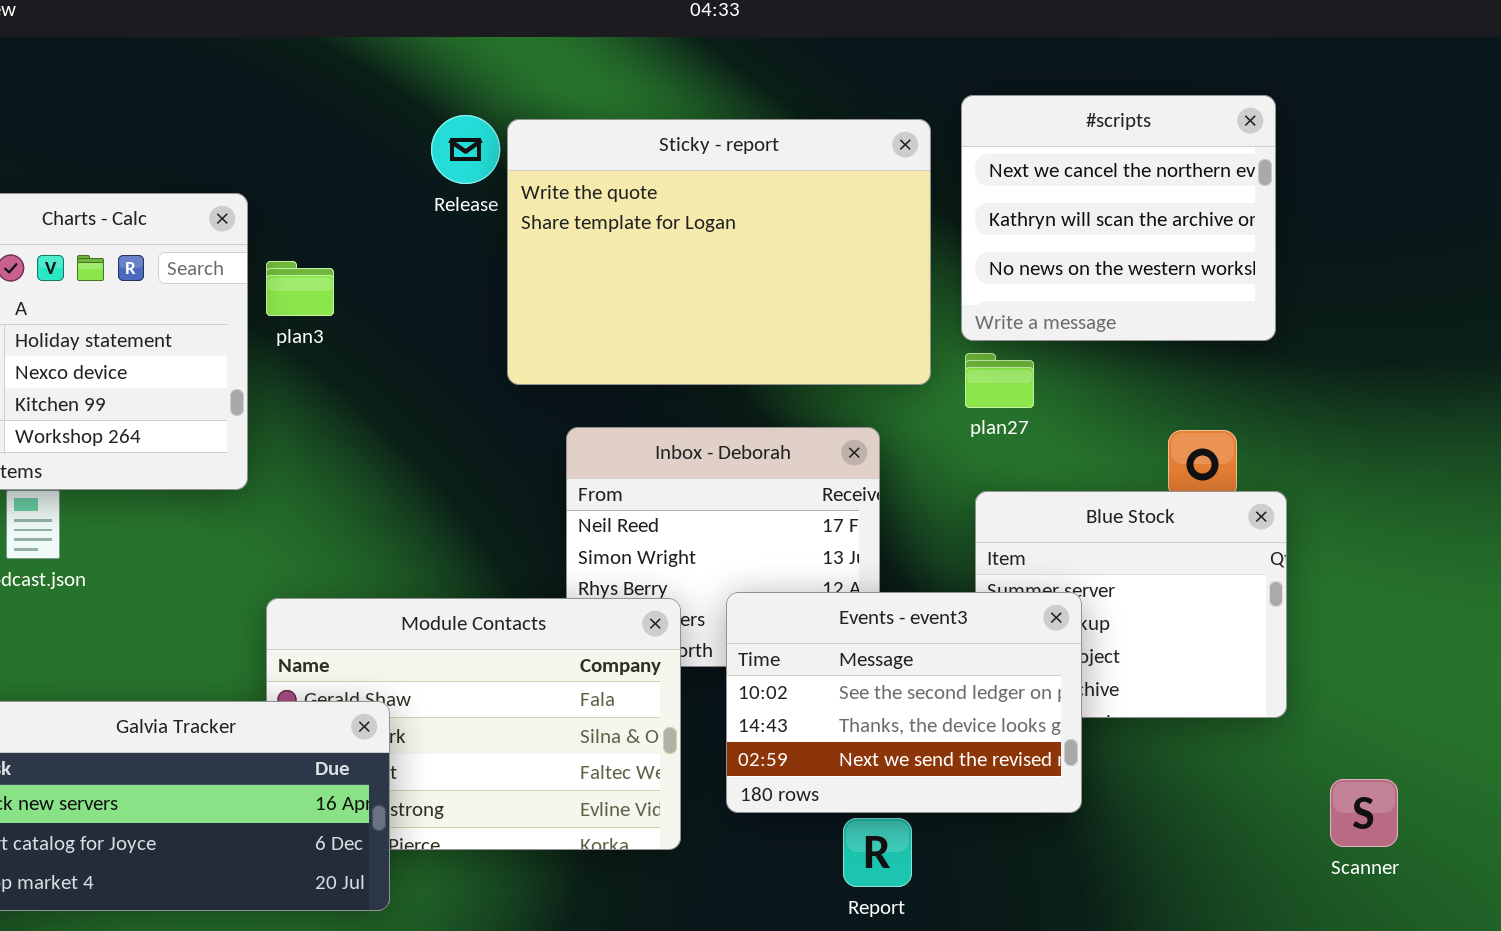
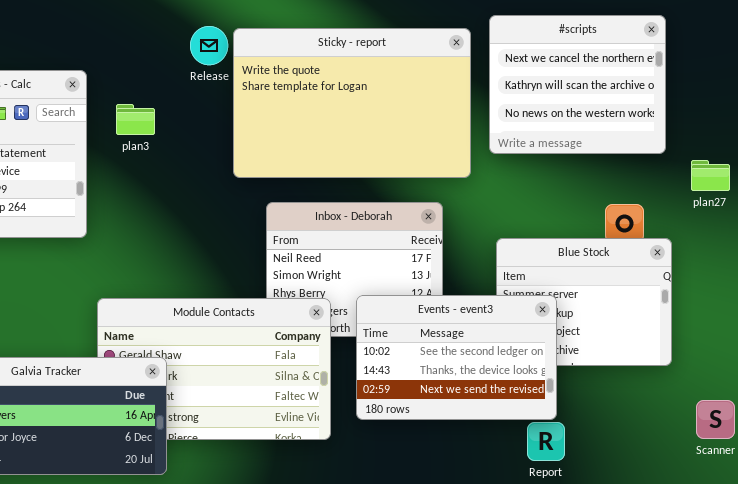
plan3: [266,261,334,316] -> [116,104,155,135], moved
plan27: [965,353,1034,408] -> [691,160,730,191], moved
Report: [843,818,912,887] -> [527,422,565,461], moved

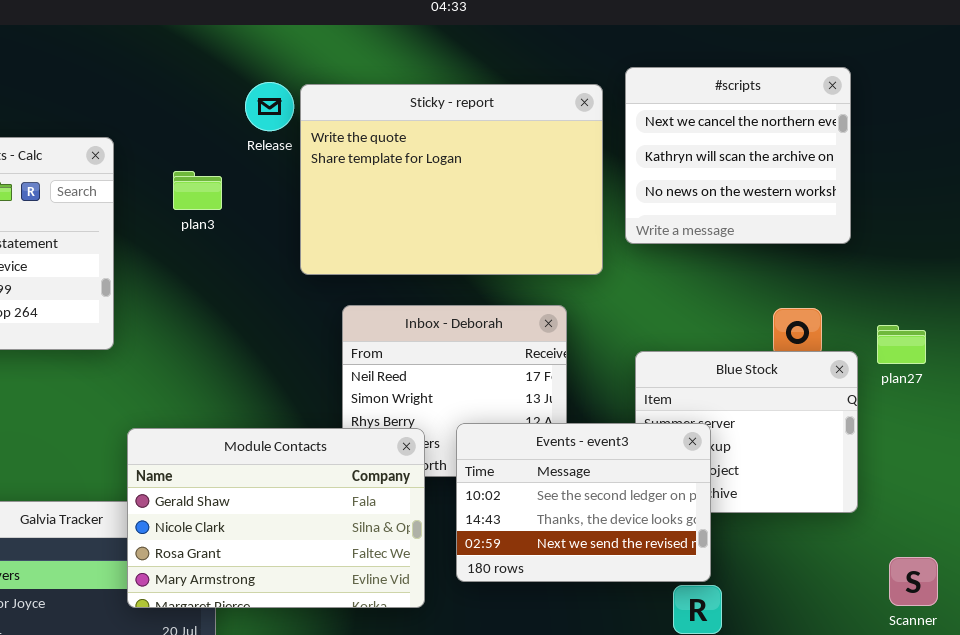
plan3: [116,104,155,135] -> [173,171,222,210], moved
plan27: [691,160,730,191] -> [877,325,926,364], moved
Module Contacts: [97,298,331,440] -> [127,428,425,608], raised

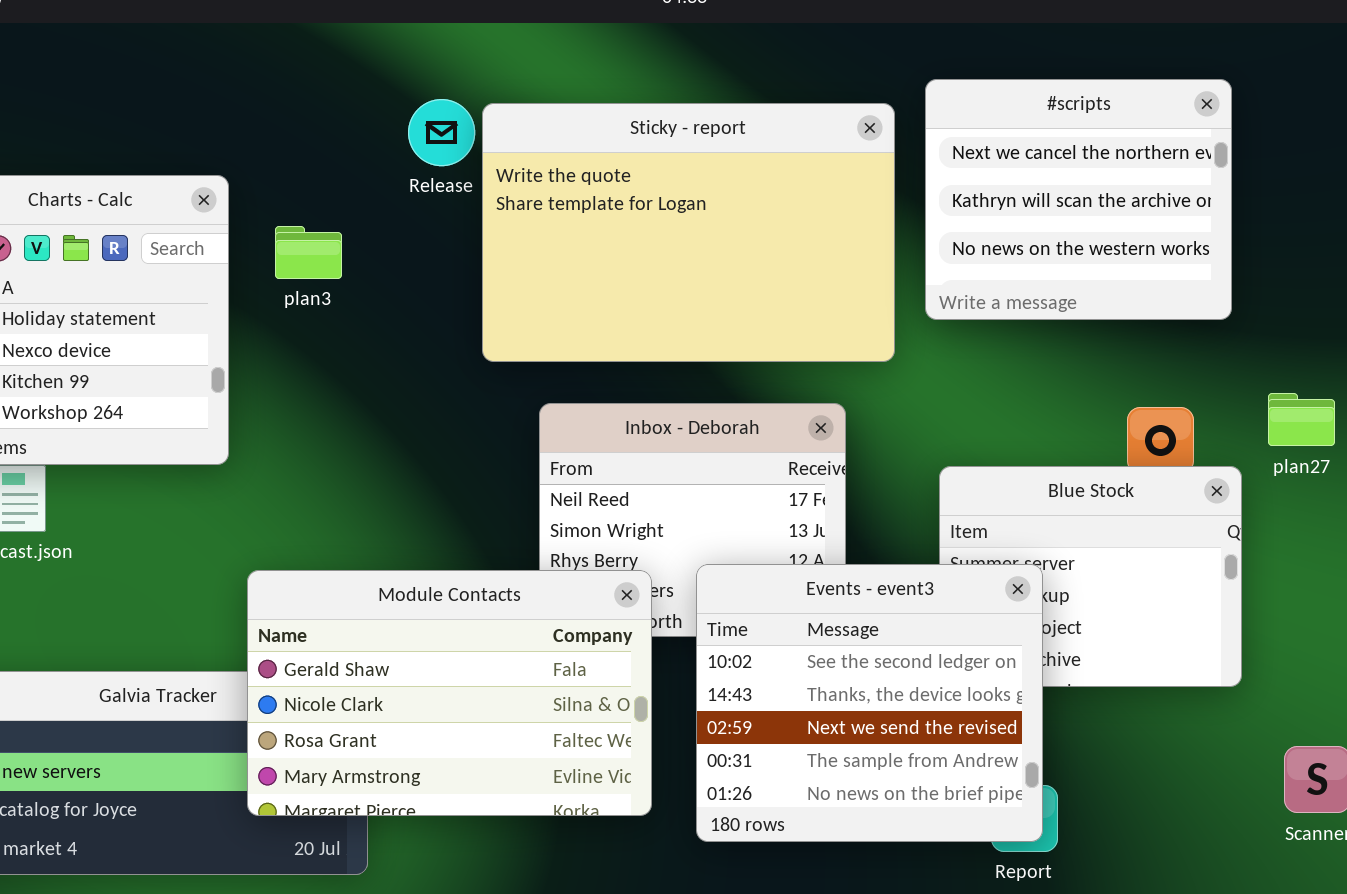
plan3: [173,171,222,210] -> [275,226,342,279], moved
plan27: [877,325,926,364] -> [1268,393,1335,446], moved
Events - event3: [456,423,711,582] -> [696,564,1043,842], resized

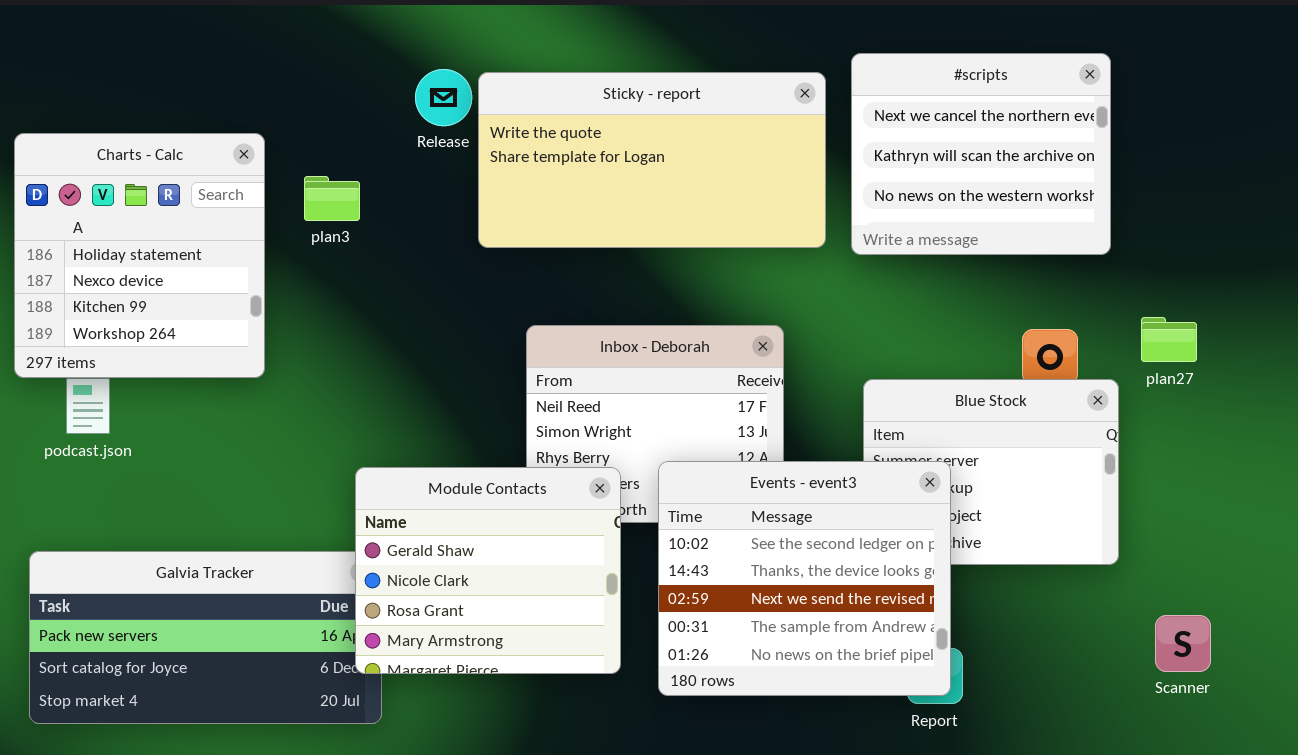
Sticky - report: [482,103,895,362] -> [478,72,826,248], resized
Module Contacts: [247,570,652,816] -> [355,467,621,674], resized

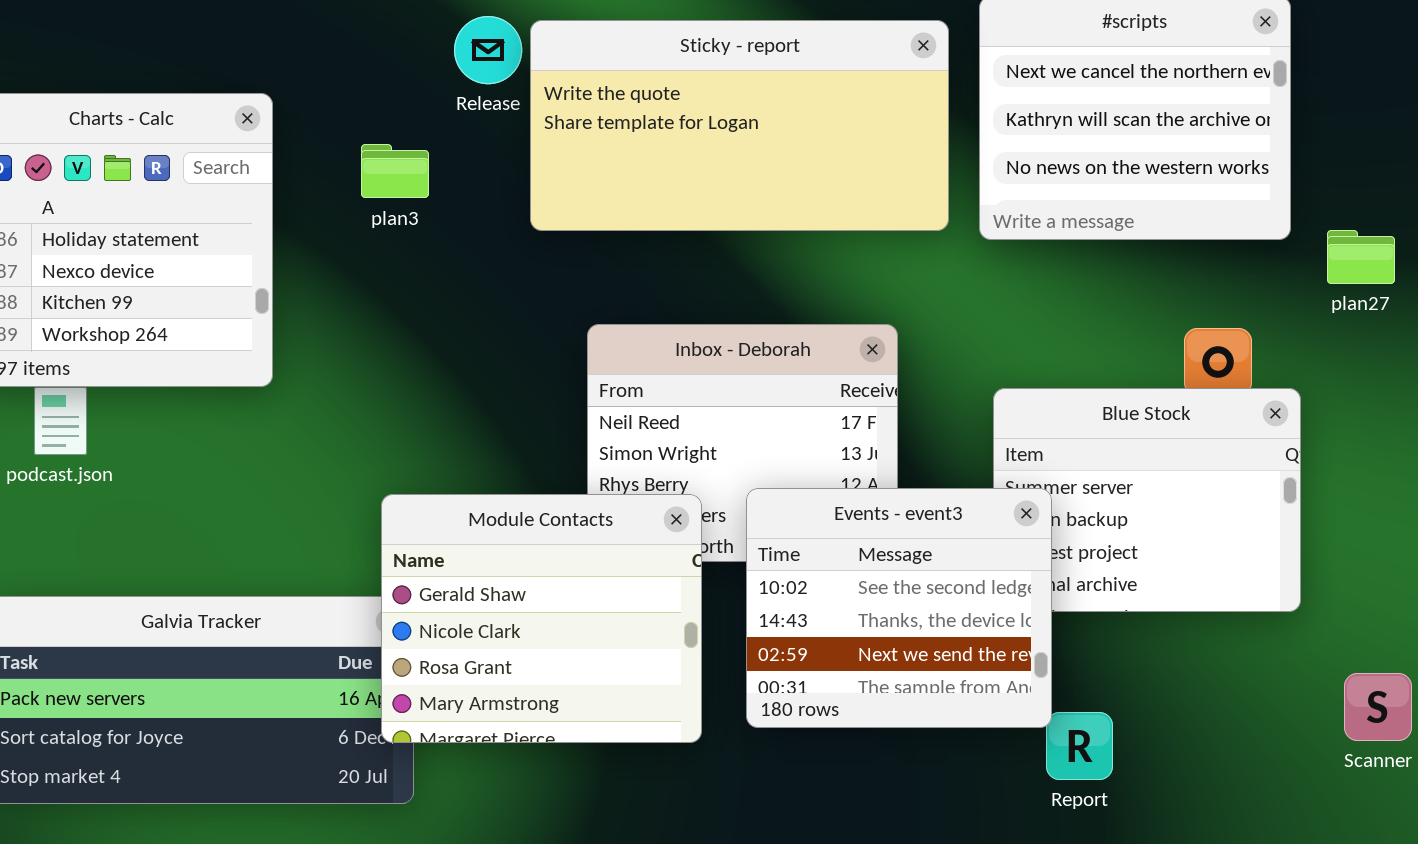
plan3: [304,176,360,221] -> [361,144,429,198], moved
plan27: [1141,317,1197,362] -> [1327,230,1395,284], moved
Events - event3: [658,461,951,696] -> [746,488,1052,728], resized

